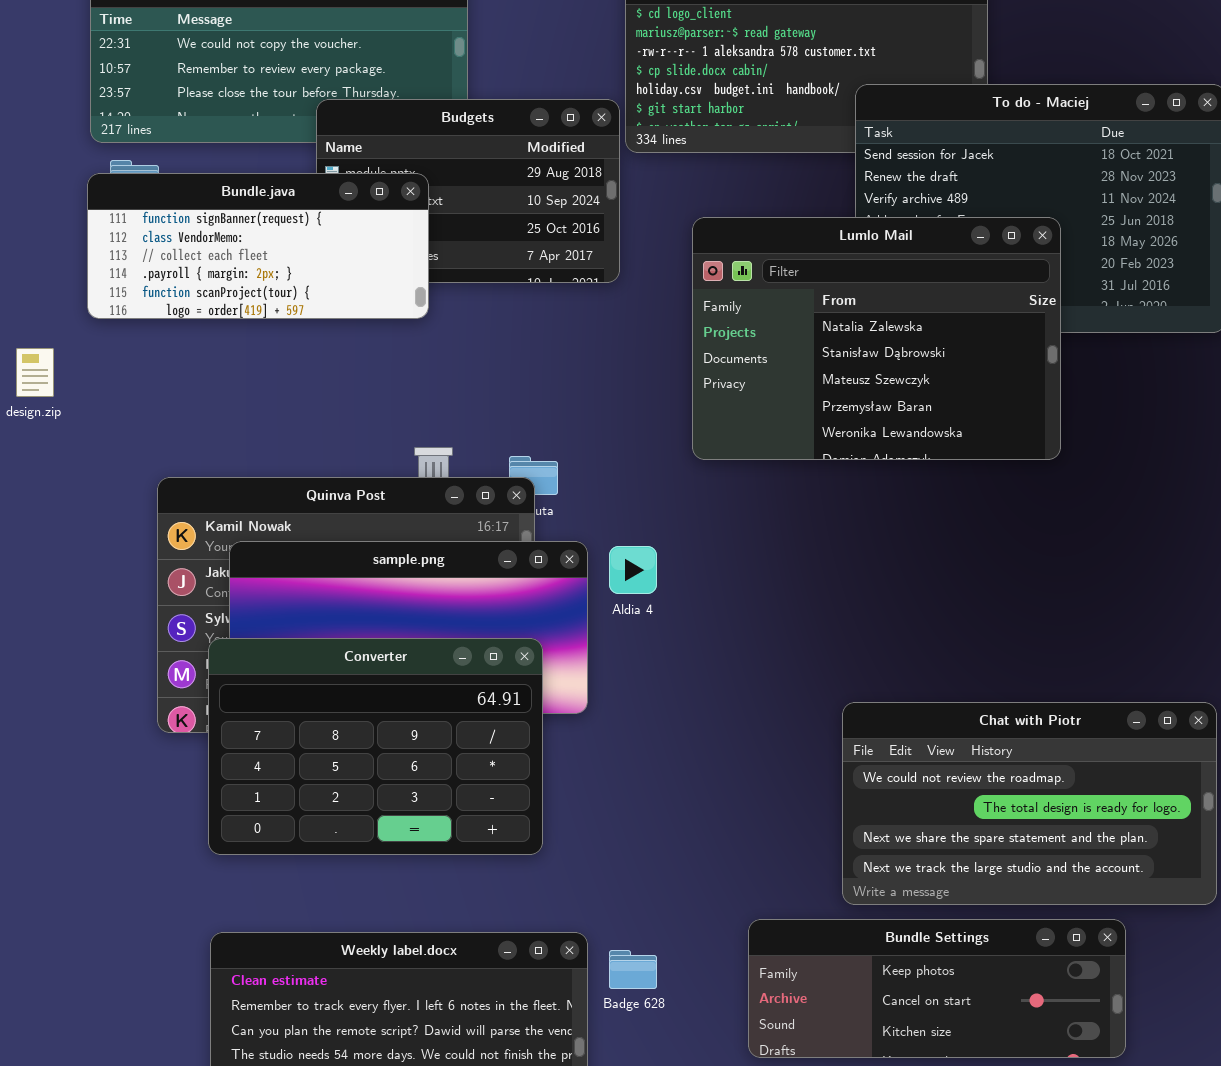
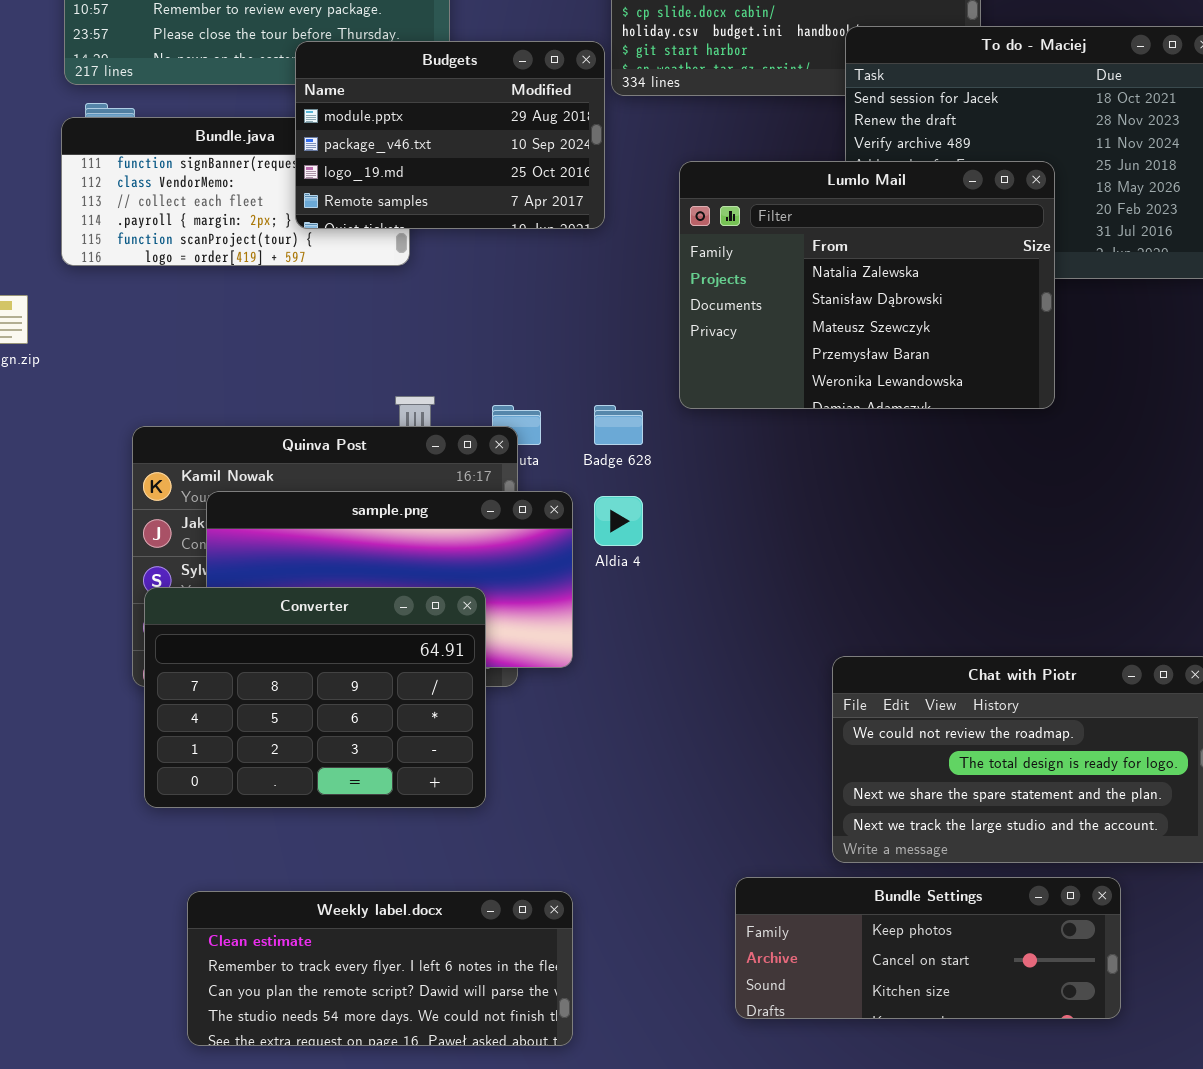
Budgets: [316,99,620,283] -> [295,41,605,229], raised
Converter: [208,638,543,855] -> [144,587,486,808], moved
Badge 628: [609,950,657,989] -> [594,405,643,445], moved

